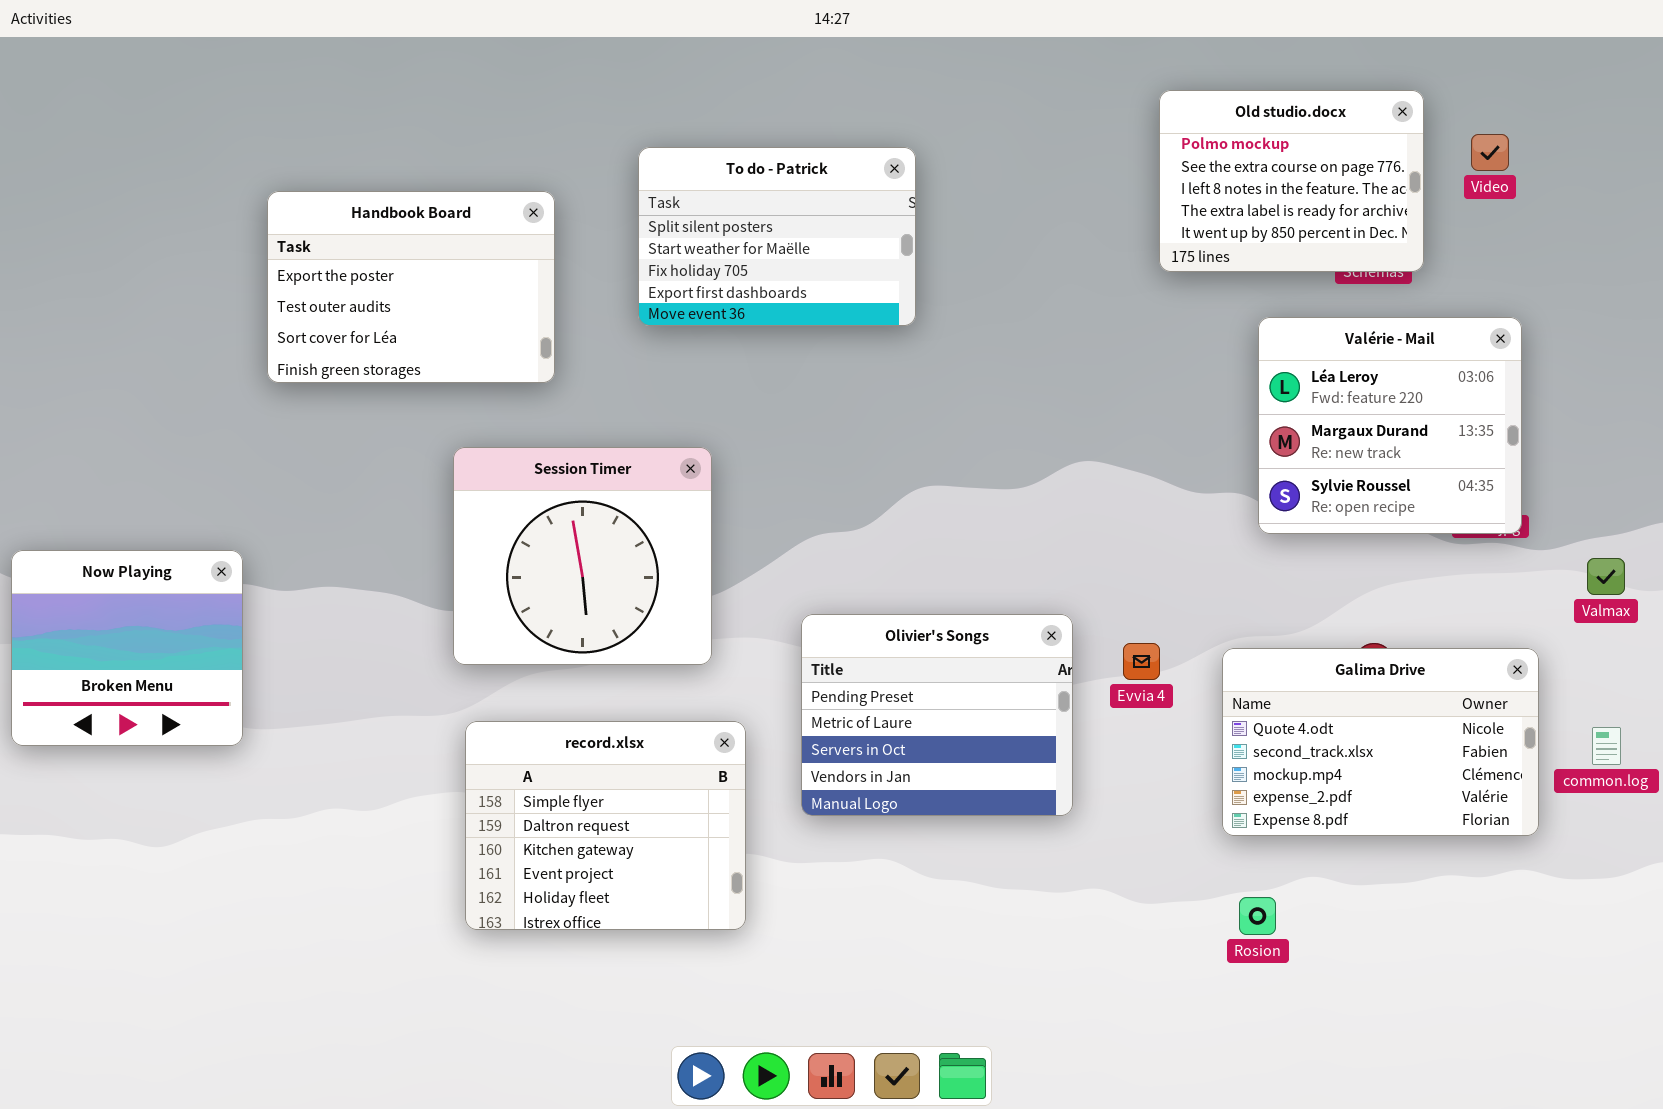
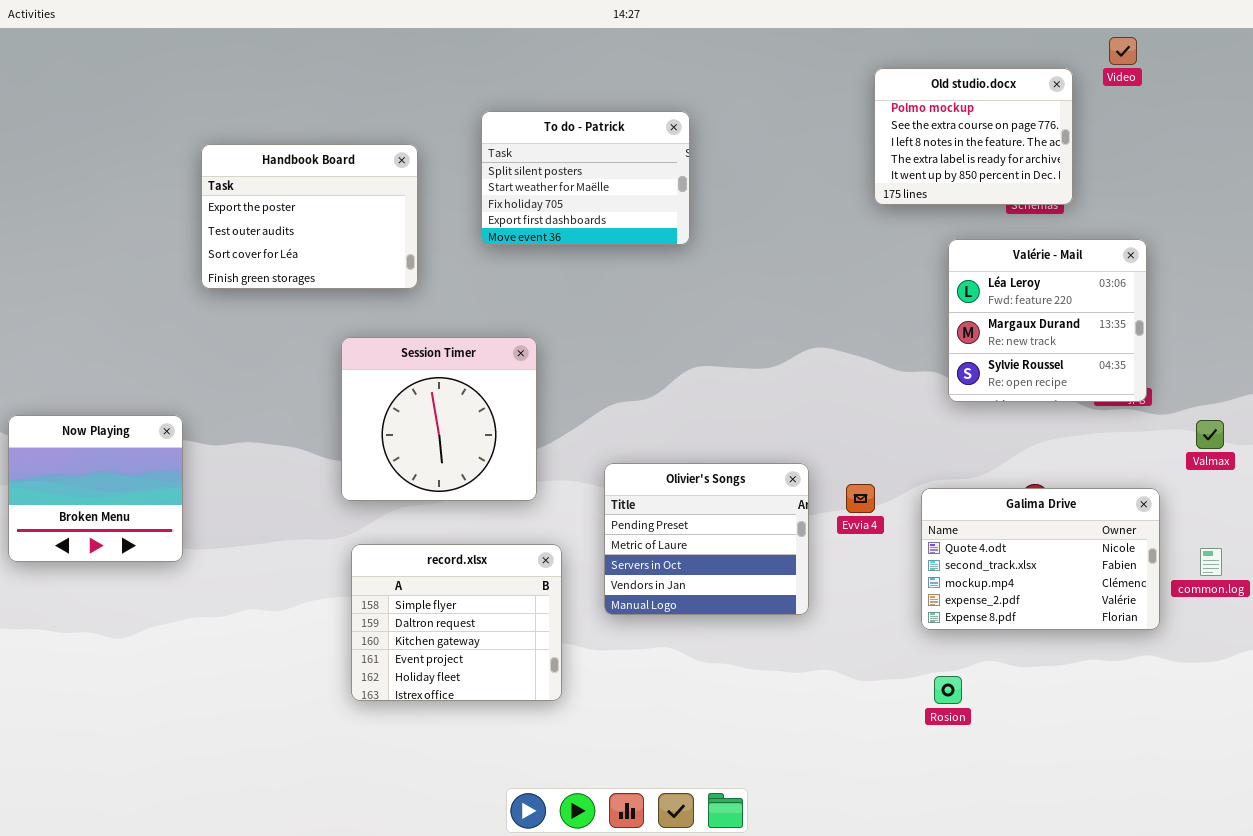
Video: [1471,134,1509,171] -> [1109,37,1137,65], moved

